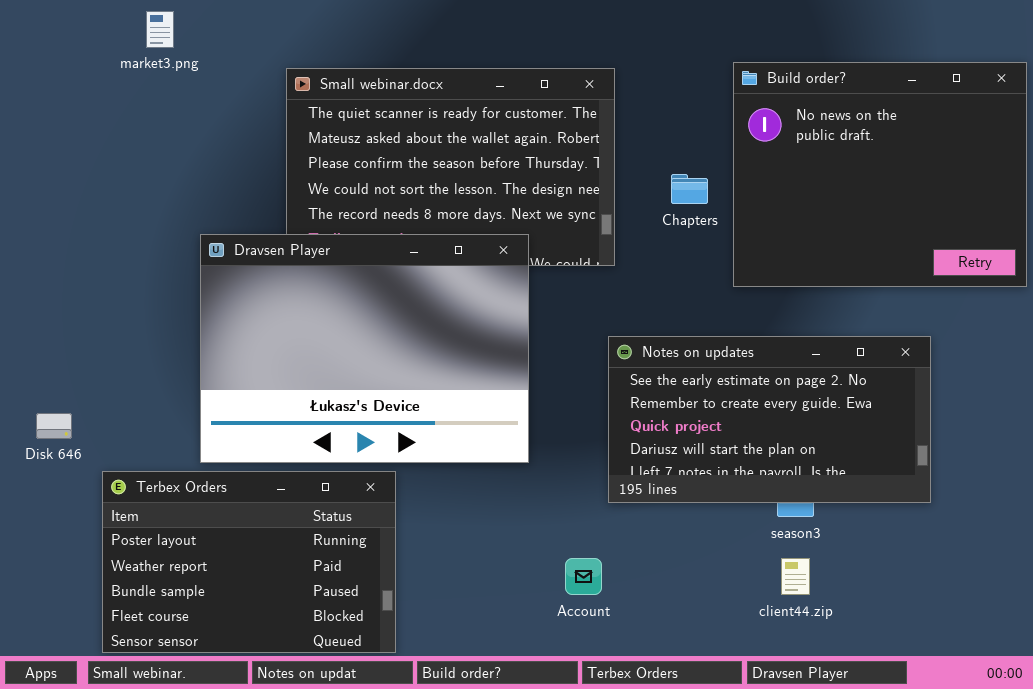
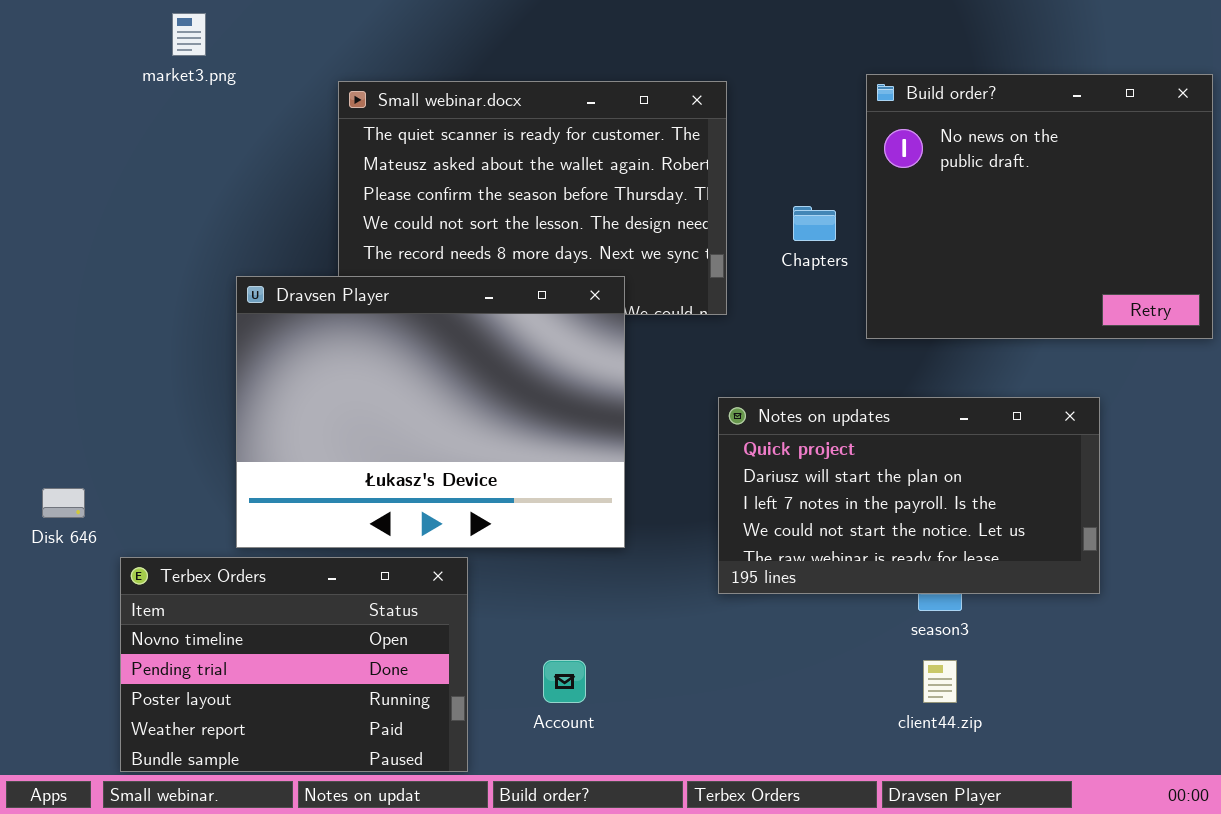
Notes on updates: [608,336,931,503] -> [718,397,1100,594], scrolled down 2 rows
Terbex Orders: [102,471,396,653] -> [120,557,468,772], scrolled up 2 rows
Account: [565,558,602,595] -> [543,660,586,703], moved

